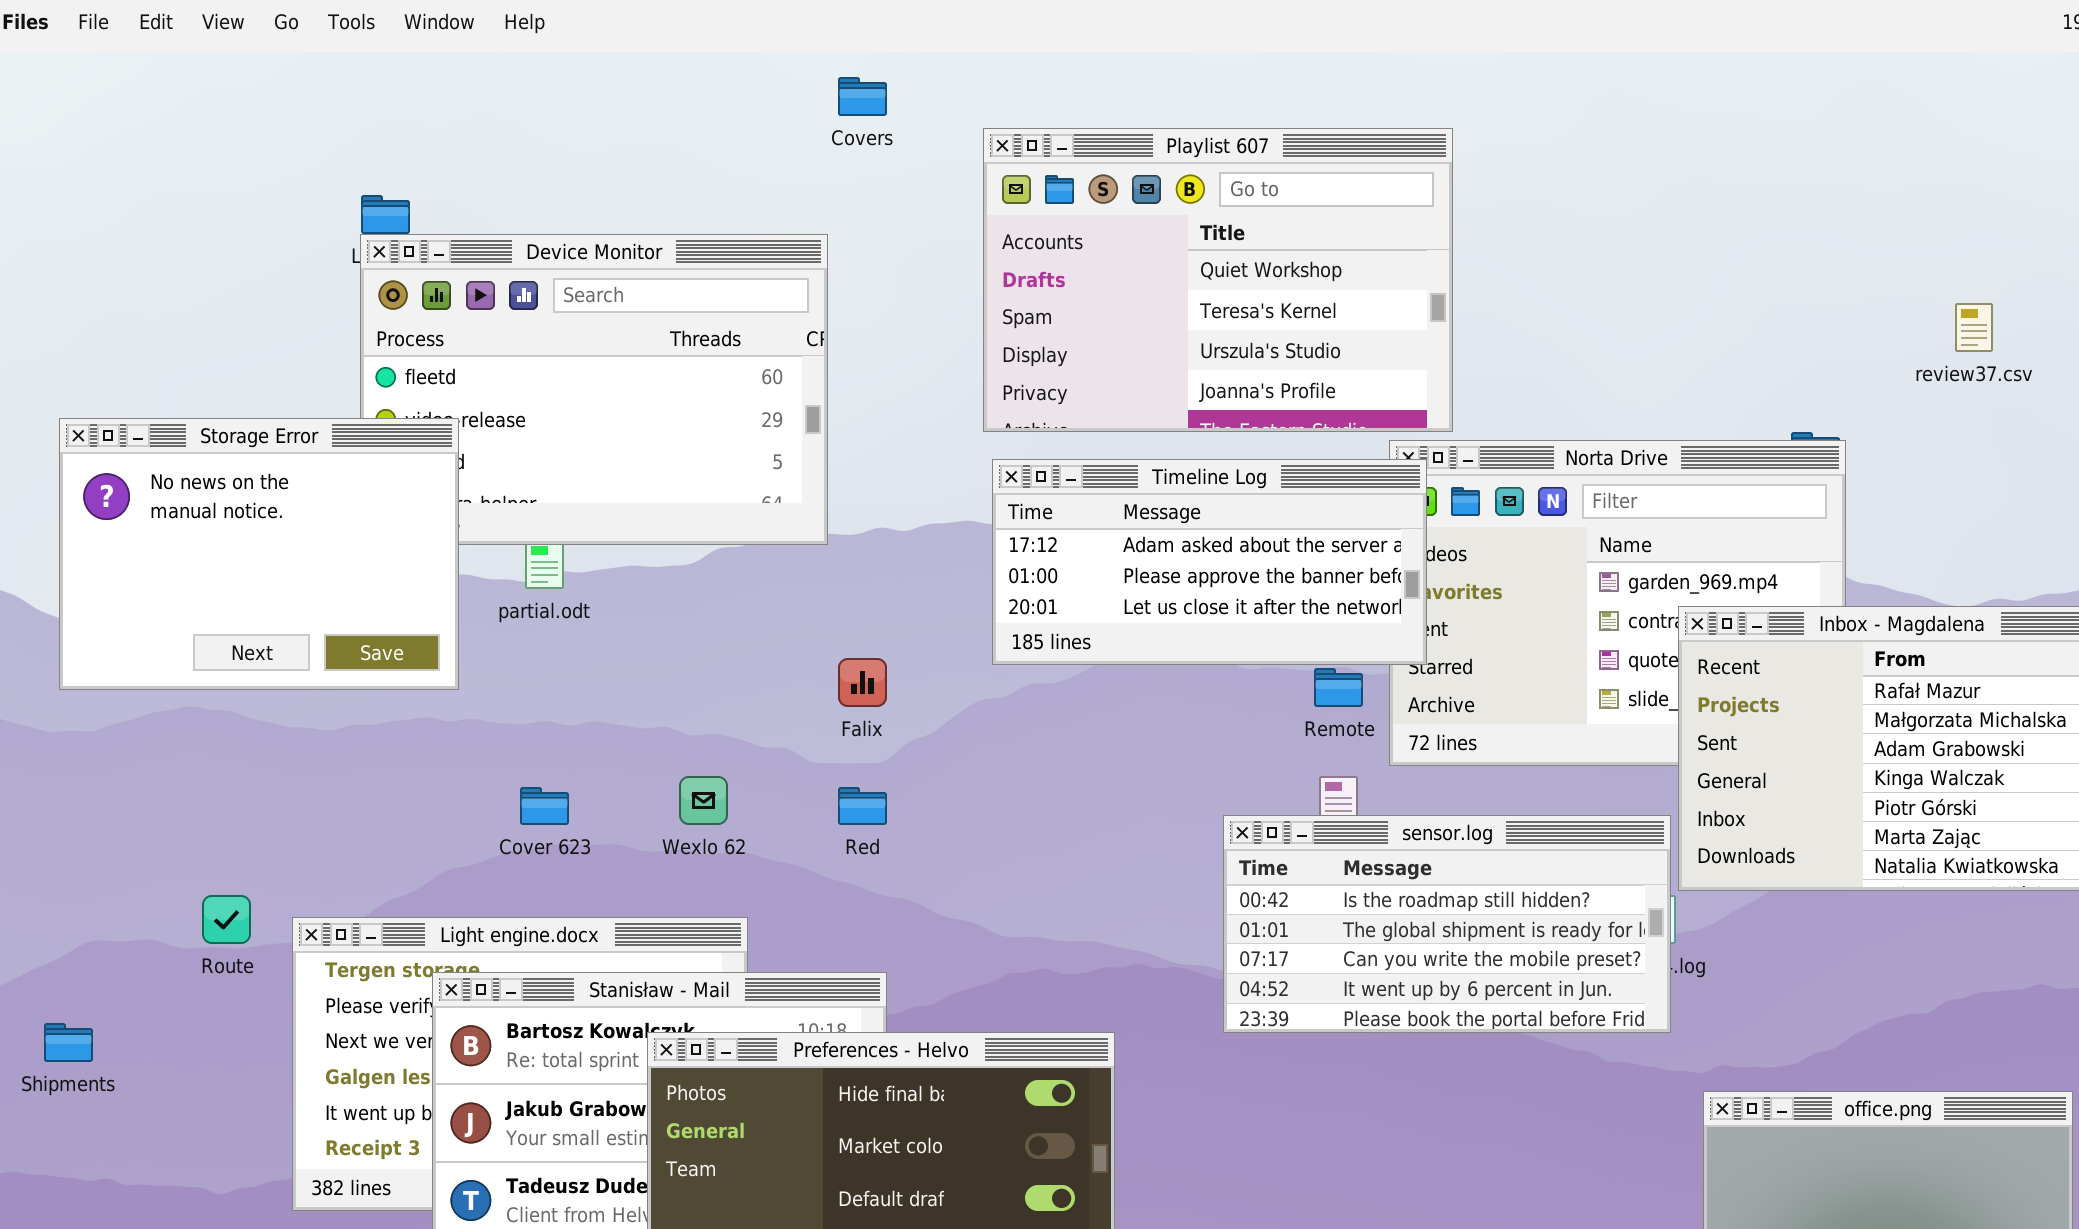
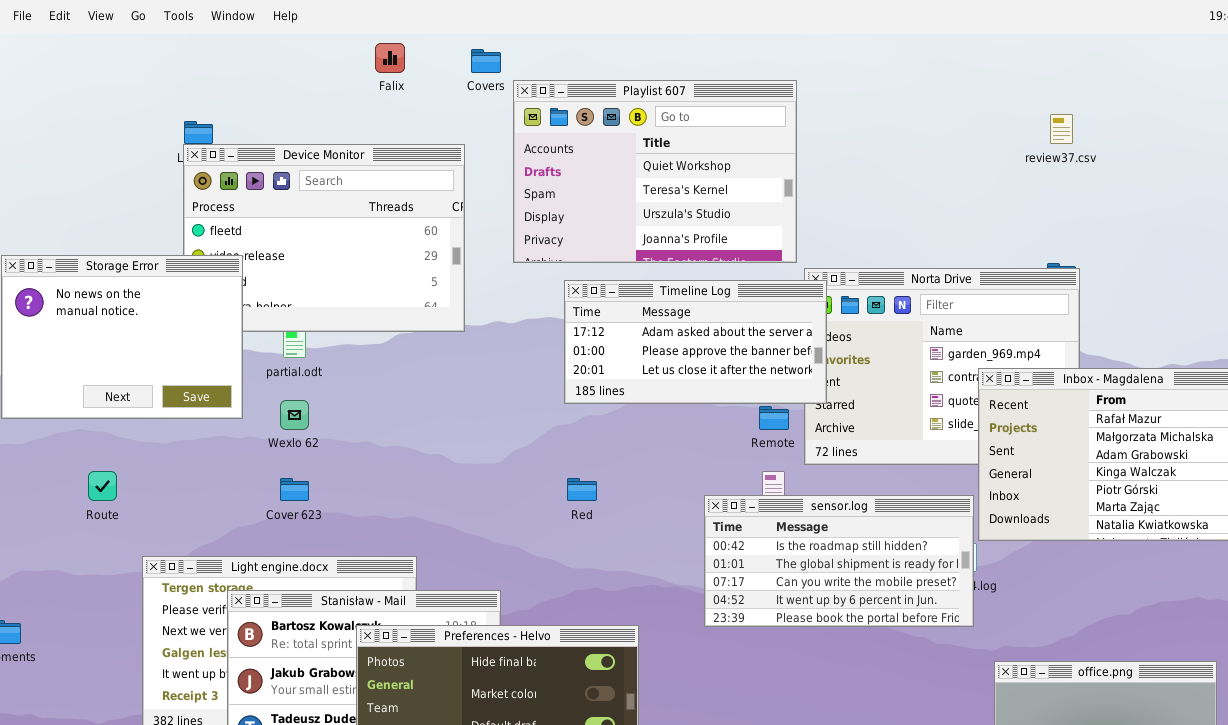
Playlist 607: [983,128,1453,432] -> [513,80,797,263], moved
review37.csv: [1955,303,1993,352] -> [1050,114,1073,144], moved
Falix: [838,658,887,707] -> [375,43,405,73], moved
Wexlo 62: [679,776,728,825] -> [280,400,309,430], moved
Red: [838,787,887,825] -> [567,478,597,501], moved
Route: [202,895,251,944] -> [88,471,117,501], moved

